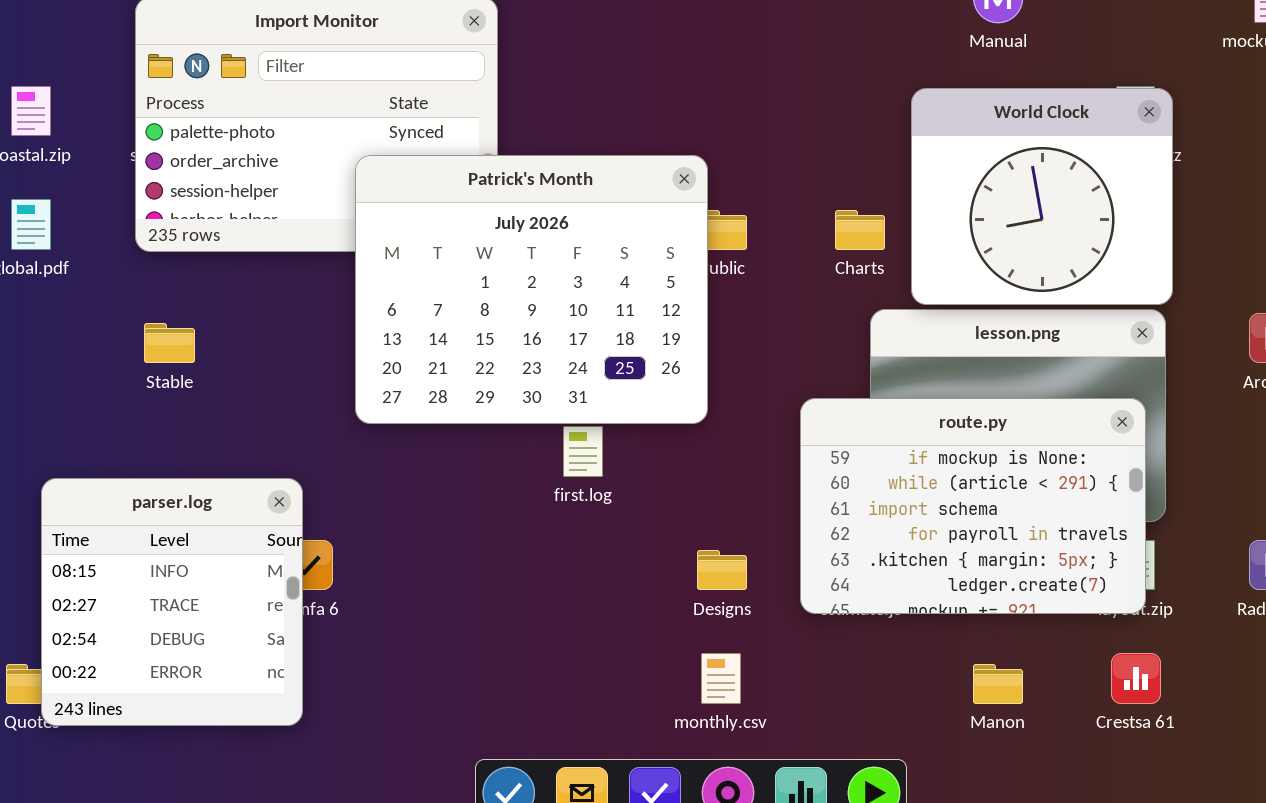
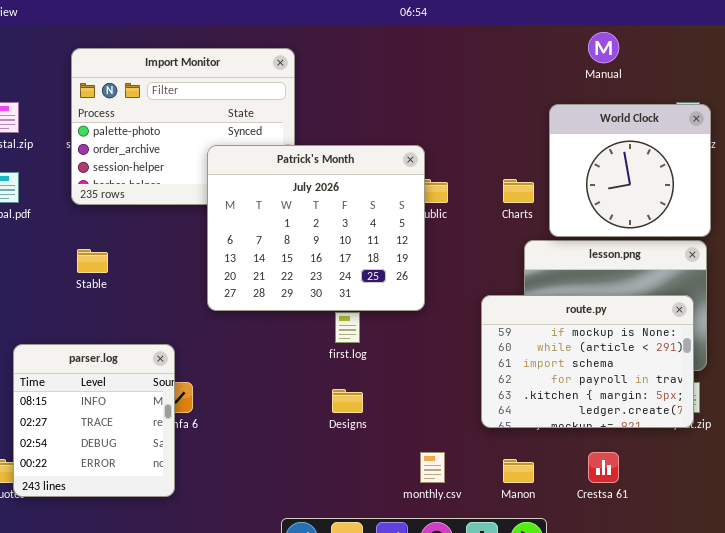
Designs: [697,550,747,590] -> [332,389,363,413], moved
Crestsa 61: [1111,653,1161,704] -> [588,452,619,483], moved
Manon: [973,664,1023,704] -> [503,459,534,483], moved

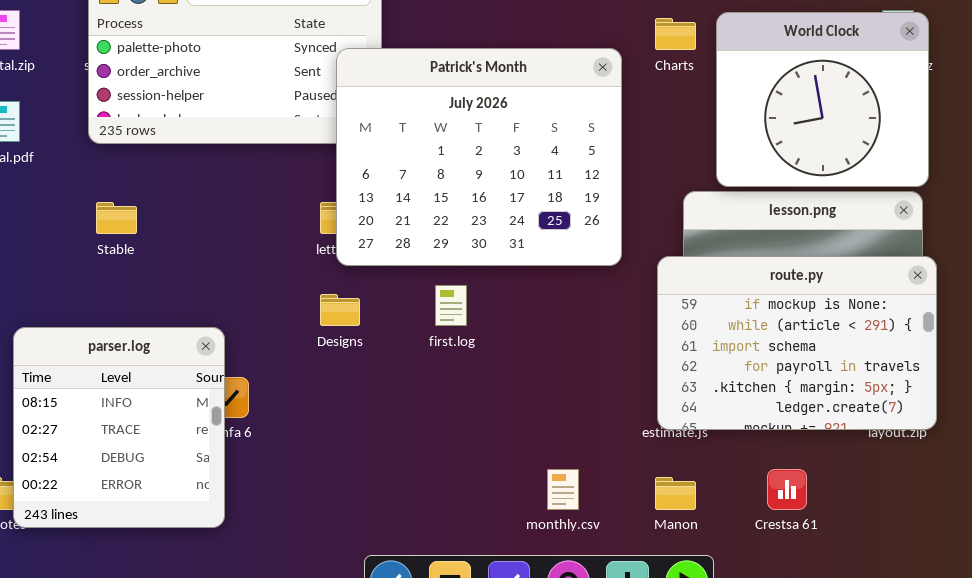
Patrick's Month: [207,145,425,311] -> [336,48,622,266], moved
Charts: [503,179,534,203] -> [655,18,696,50], moved
route.py: [481,295,694,428] -> [657,256,937,430], moved
Designs: [332,389,363,413] -> [320,294,360,326], moved

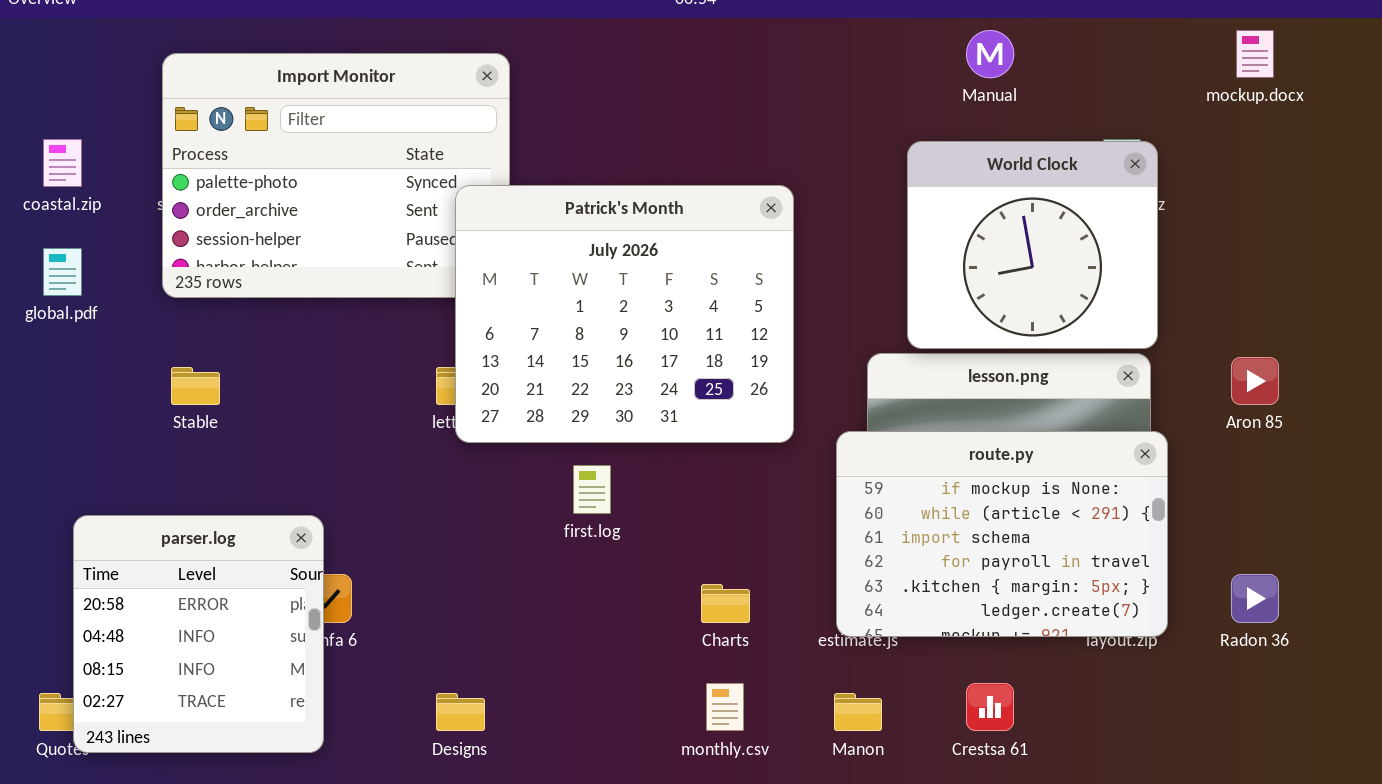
Charts: [655,18,696,50] -> [701,584,750,623], moved
Designs: [320,294,360,326] -> [436,693,485,731], moved
parser.log: [13,327,225,528] -> [73,515,324,753], scrolled up 2 rows

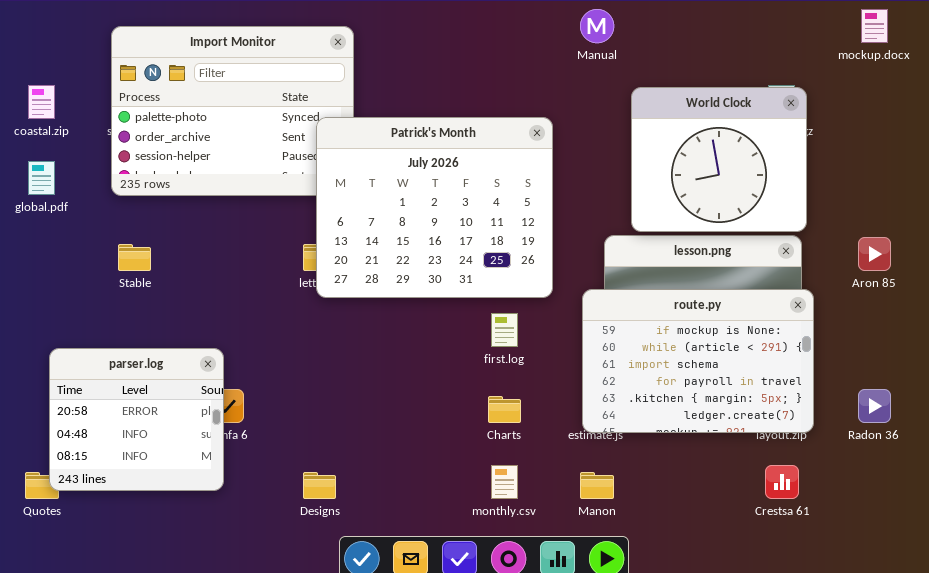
Manual: [966,30,1014,78] -> [580,9,614,43], moved
first.log: [573,465,611,514] -> [491,313,518,347], moved
parser.log: [73,515,324,753] -> [49,348,224,491], resized
Crestsa 61: [966,683,1014,731] -> [765,465,799,499], moved

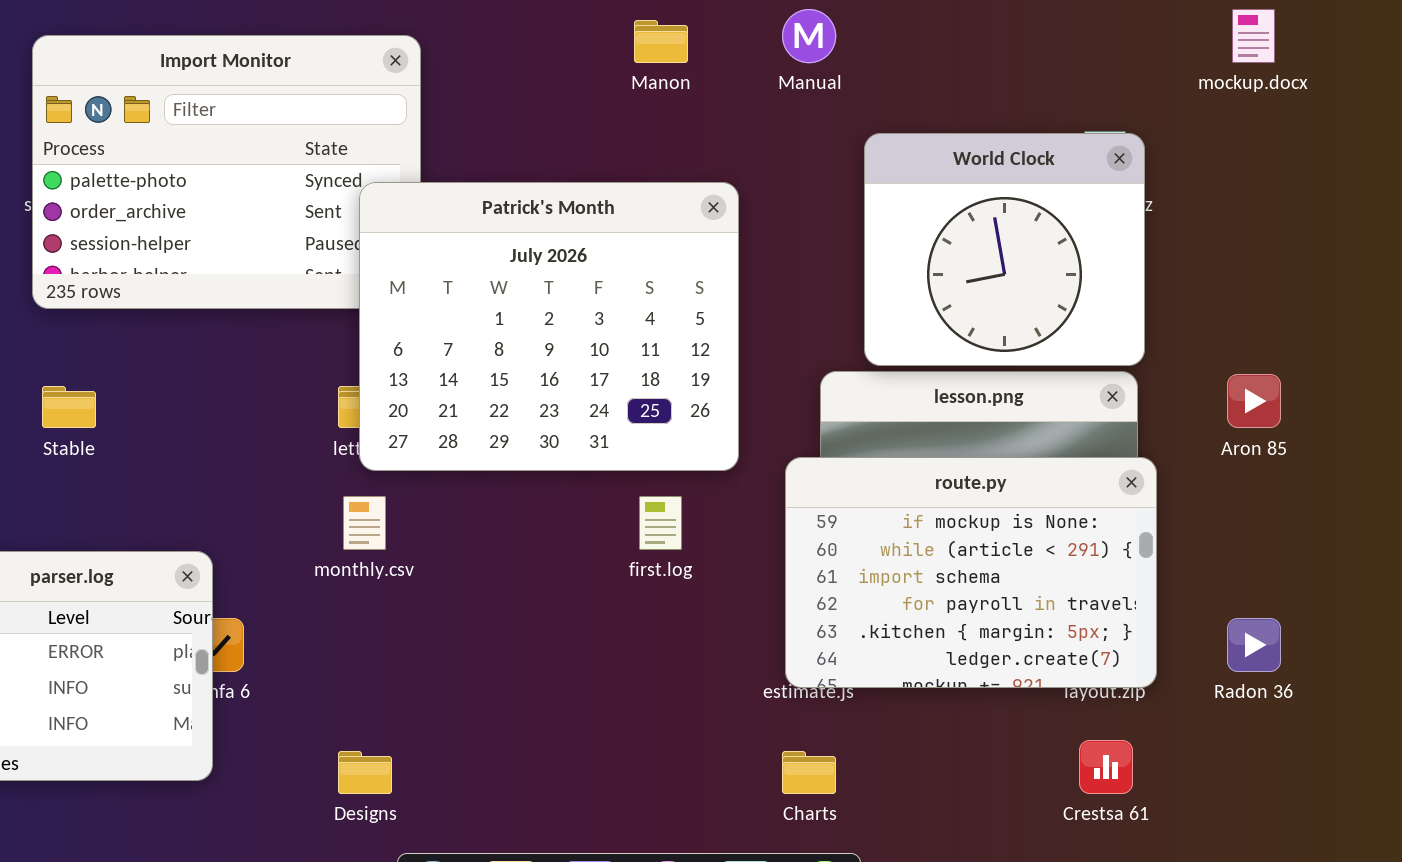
Charts: [488,396,521,423] -> [782,751,836,794], moved
monthly.csv: [491,465,518,499] -> [343,496,386,550], moved
Manon: [580,472,614,499] -> [634,20,688,63], moved

